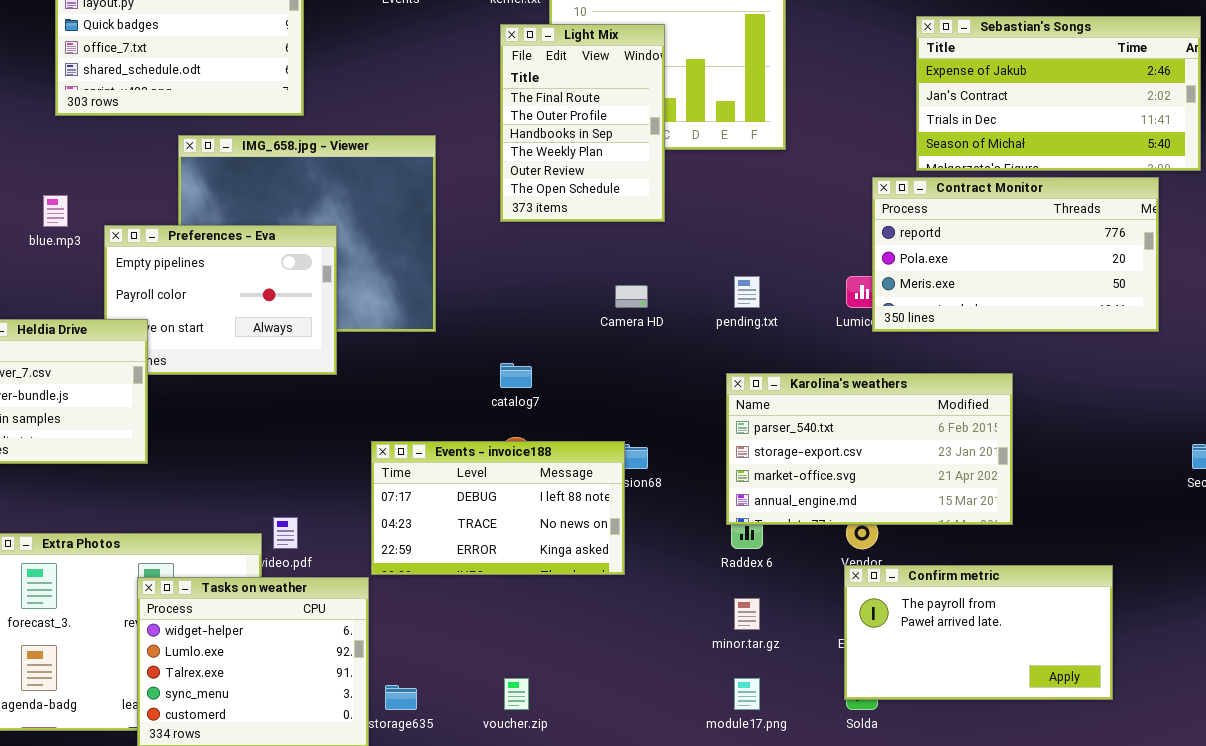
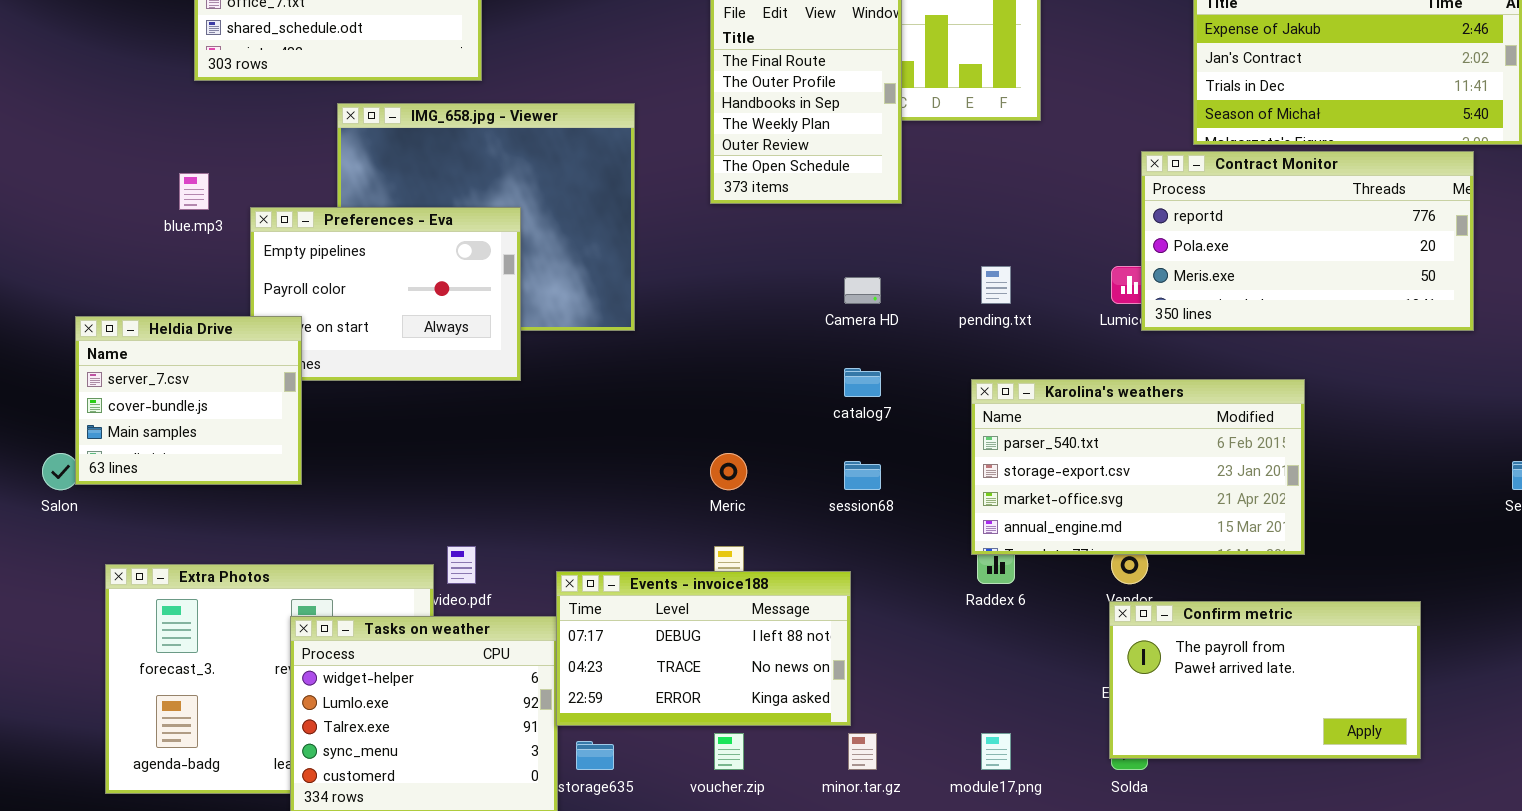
catalog7: [500,363,532,388] -> [844,368,881,397], moved
Events - invoice188: [371,441,625,575] -> [556,571,851,726], moved
minor.tar.gz: [734,598,760,630] -> [848,733,877,770], moved

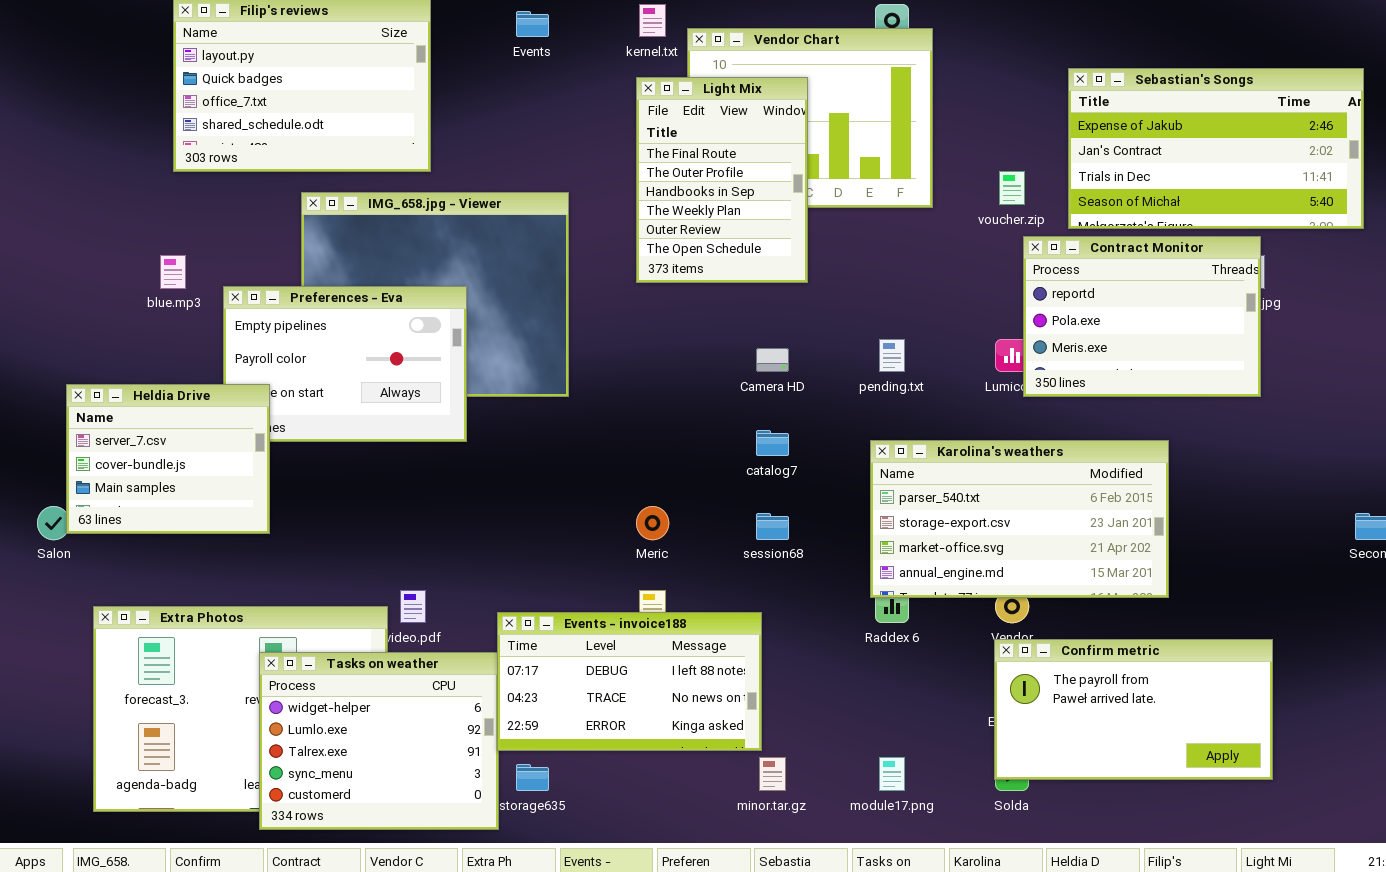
Contract Monitor: [1141,151,1474,331] -> [1023,236,1261,397], resized
voucher.zip: [714,733,744,770] -> [999,171,1025,205], moved

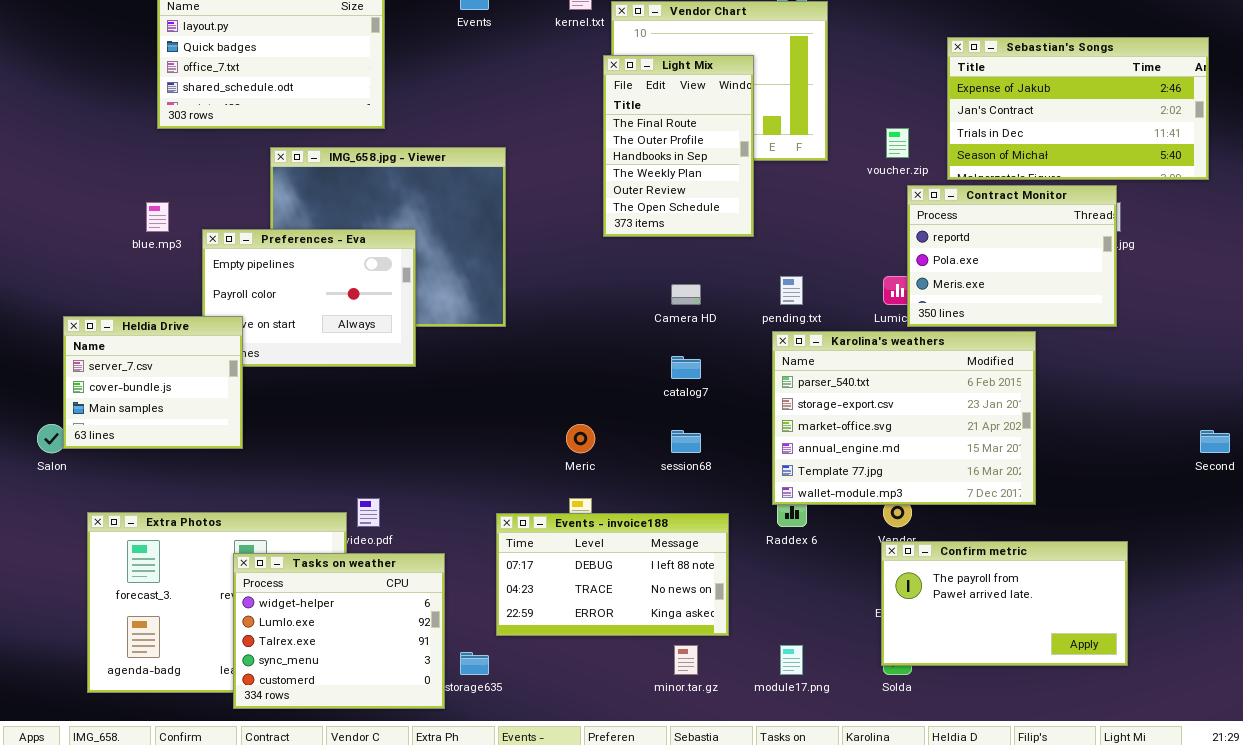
Light Mix: [636,77,808,283] -> [603,55,754,237], moved
Karolina's weathers: [870,440,1169,598] -> [772,331,1036,505], resized
Events - invoice188: [497,612,762,751] -> [496,513,729,636], moved

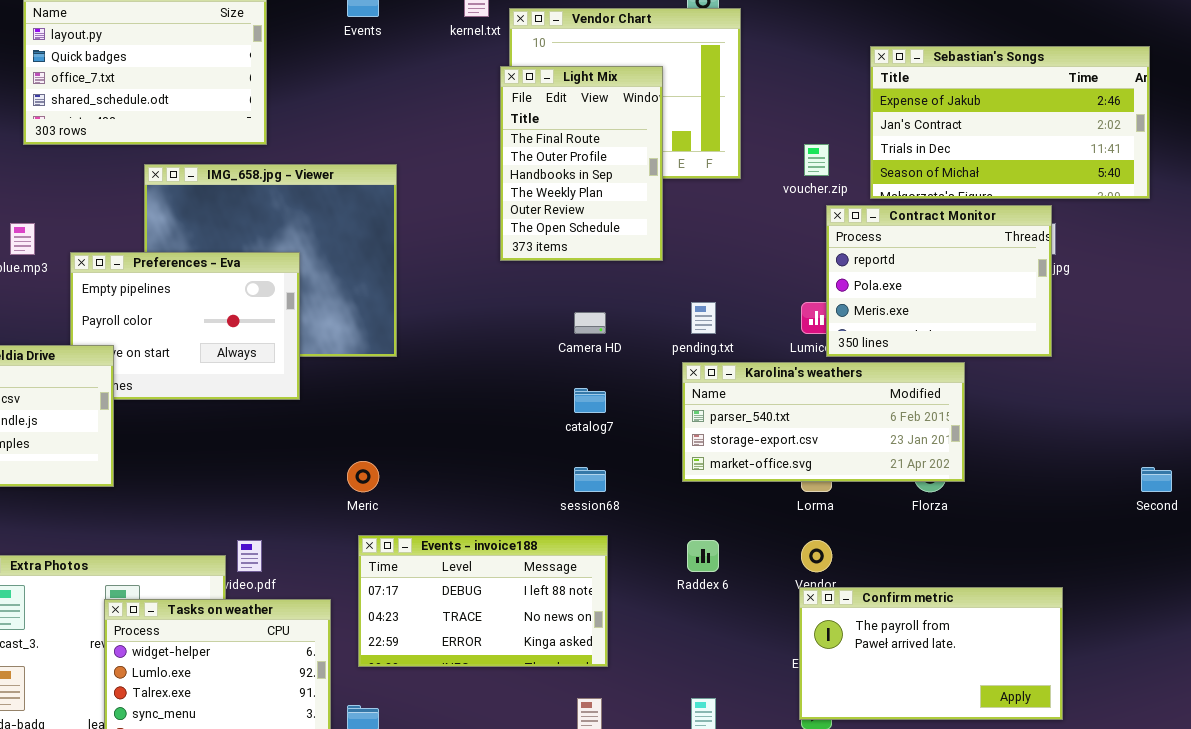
Karolina's weathers: [772,331,1036,505] -> [682,362,965,482], resized
Meric: [566,424,595,453] -> [347,461,379,492], moved
Events - invoice188: [496,513,729,636] -> [358,535,608,667], moved

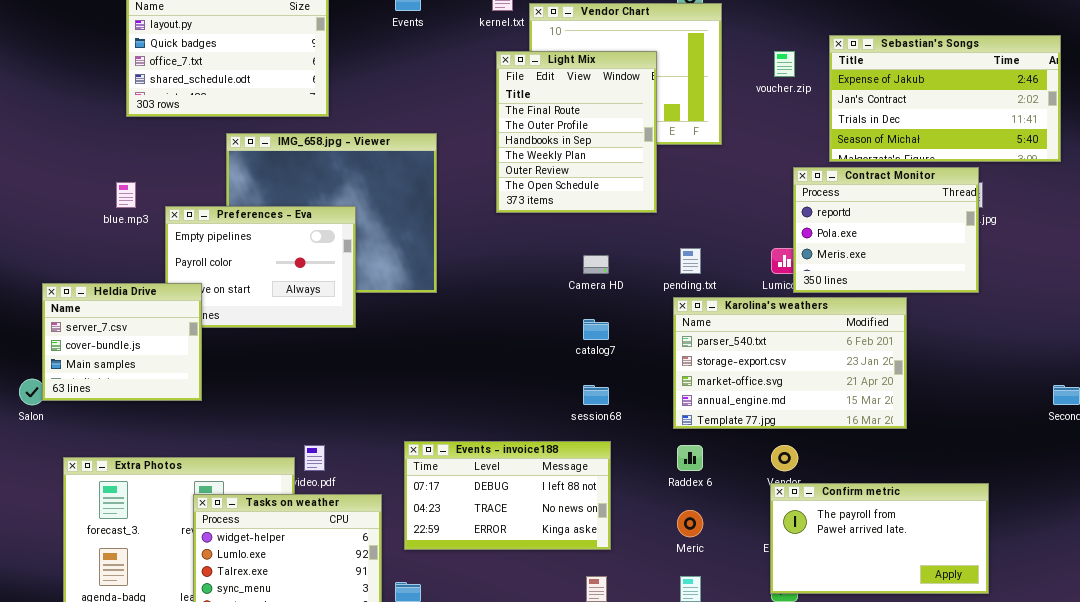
Light Mix: [500,66,663,261] -> [496,51,657,213], resized
voucher.zip: [804,144,829,176] -> [774,51,795,77], moved
Karolina's weathers: [682,362,965,482] -> [673,297,907,429], resized
Meric: [347,461,379,492] -> [677,510,703,537], moved

